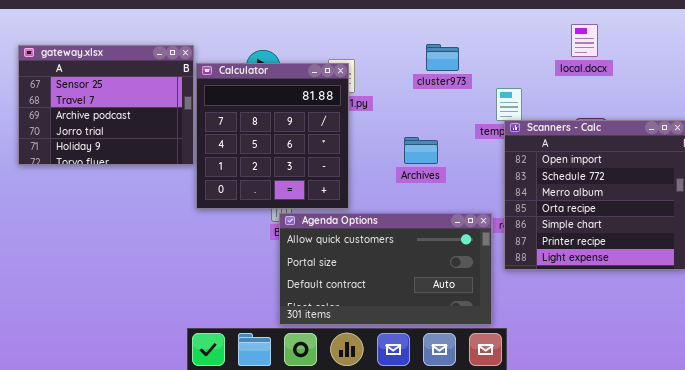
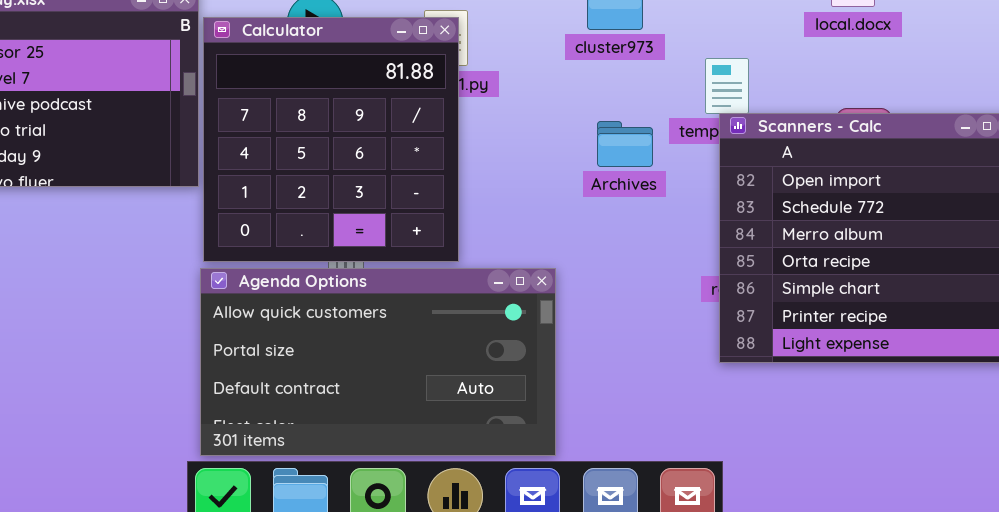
Archives: [404,137,438,164] -> [597,121,653,167], moved
Agenda Options: [279,213,492,325] -> [200,268,556,456], moved

